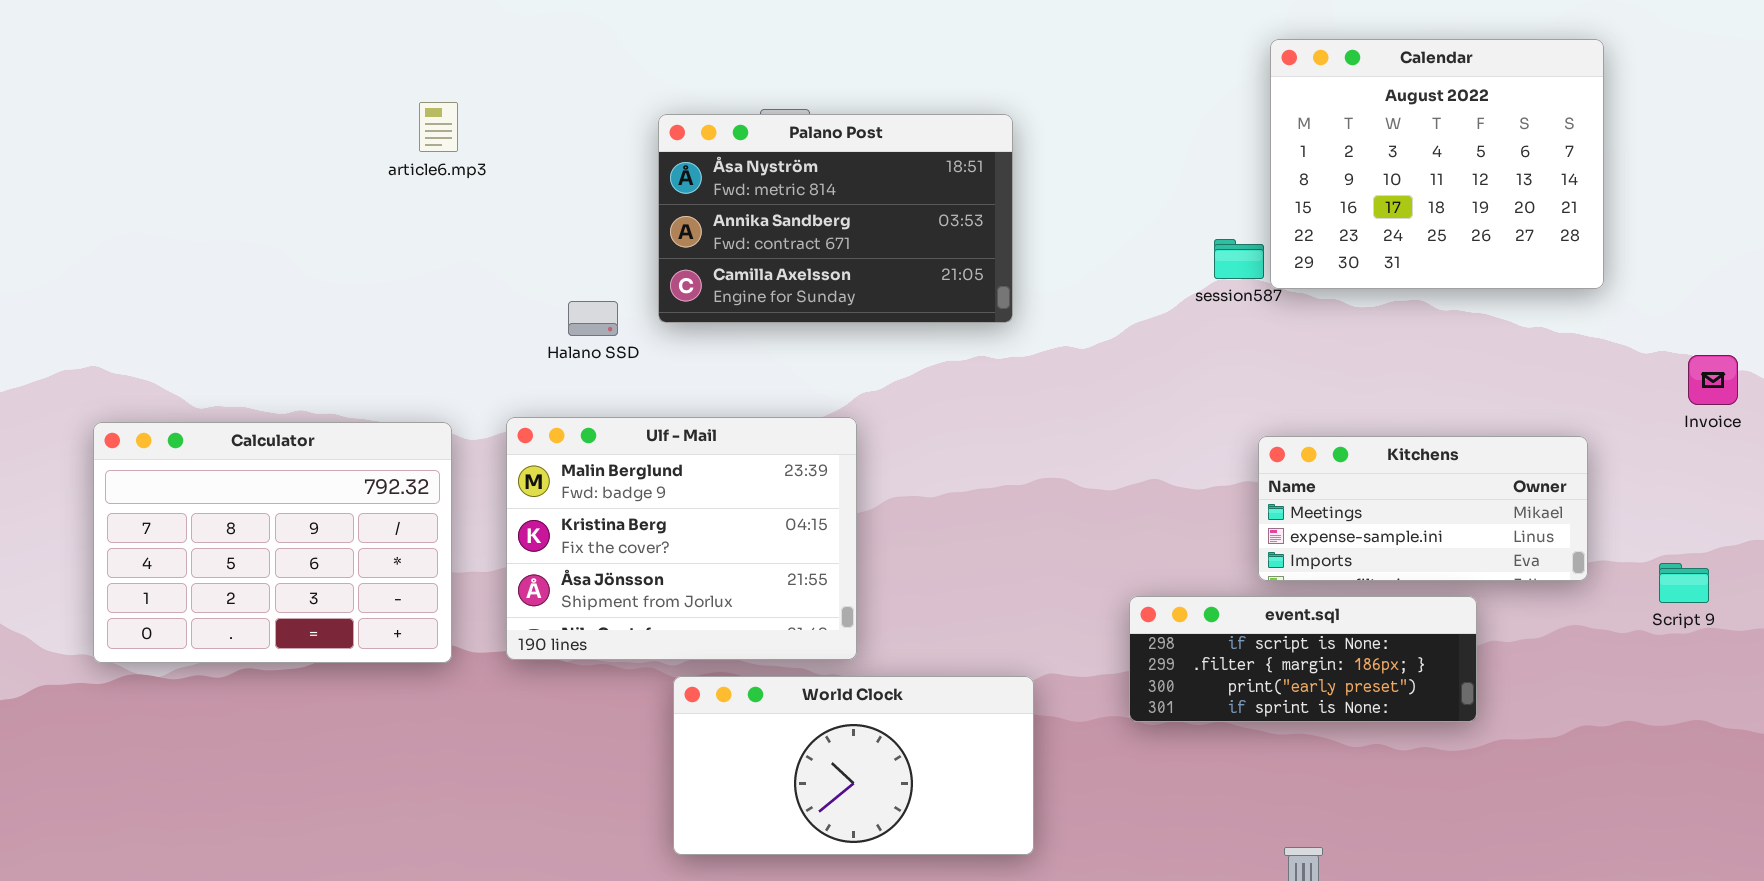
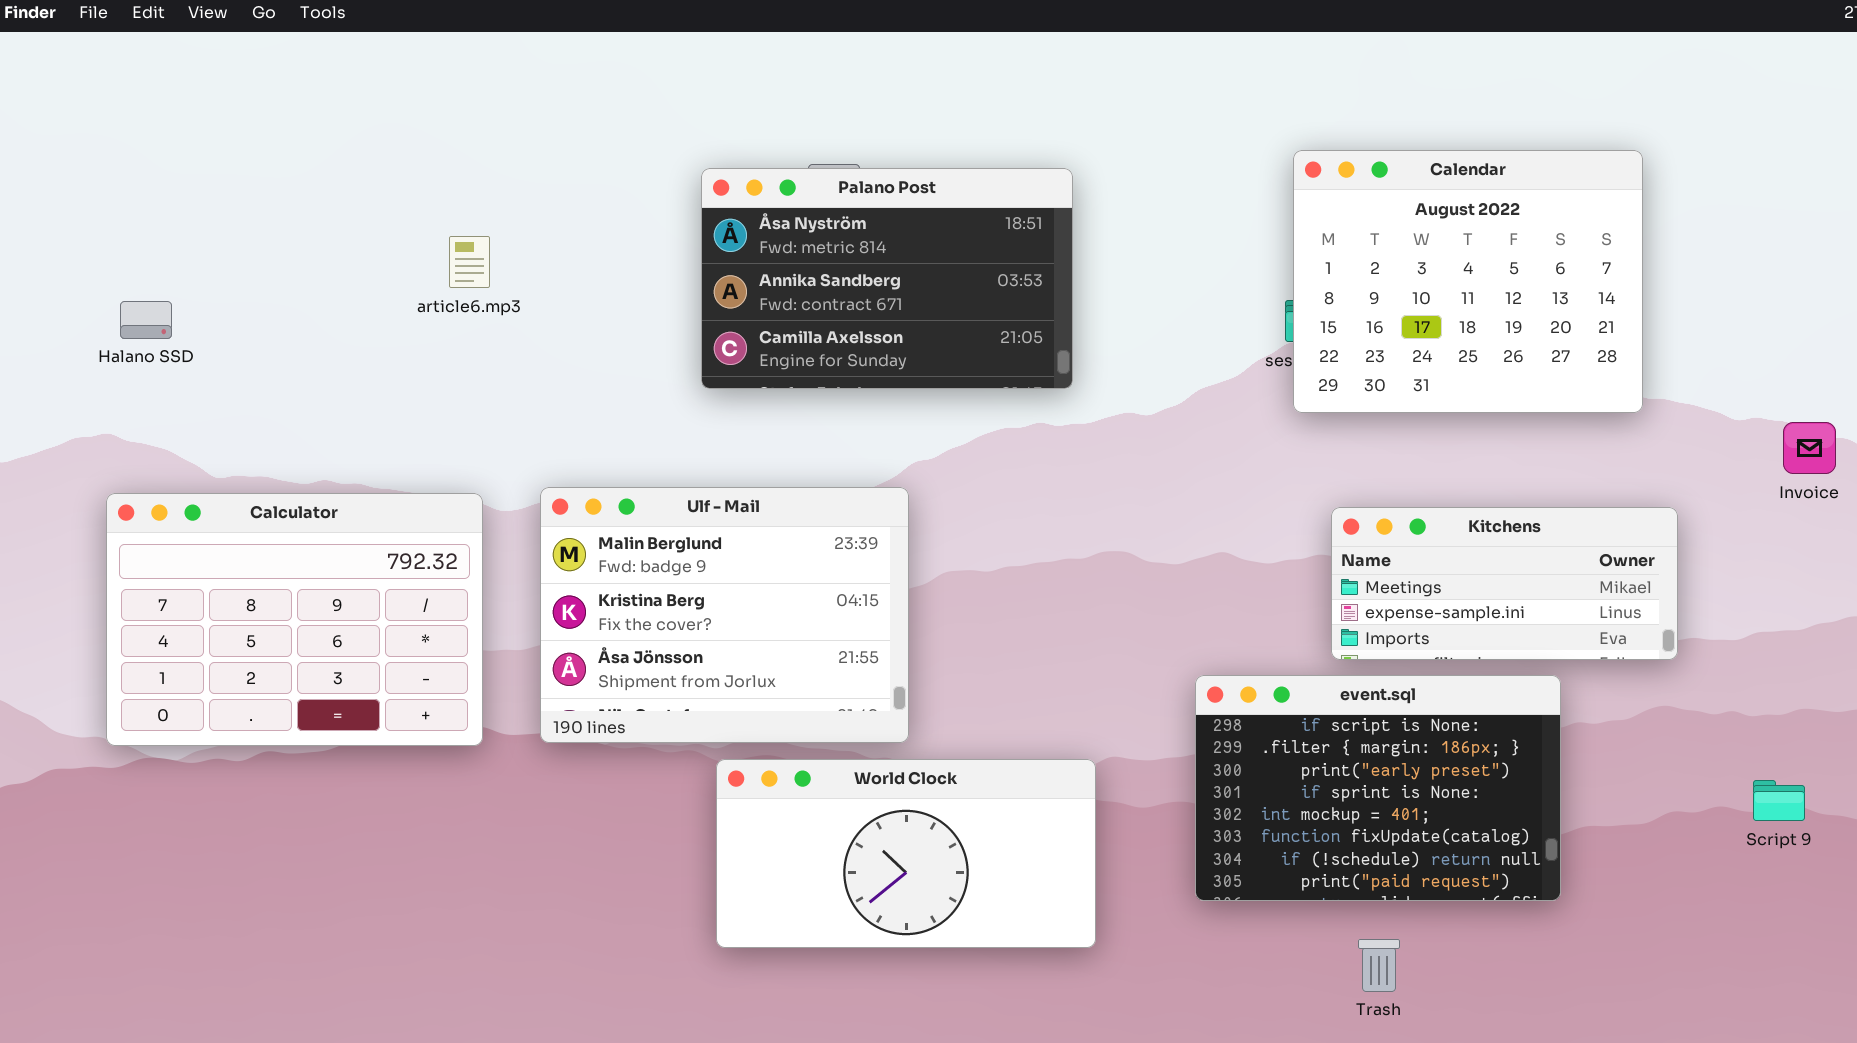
Calendar: [1270,39,1604,289] -> [1293,150,1643,413], moved
article6.mp3: [419,102,458,152] -> [449,236,490,288], moved
Halano SSD: [568,301,618,336] -> [120,301,172,339], moved
Script 9: [1659,563,1709,603] -> [1753,780,1805,821], moved
event.sql: [1129,596,1477,722] -> [1195,675,1561,901], resized

